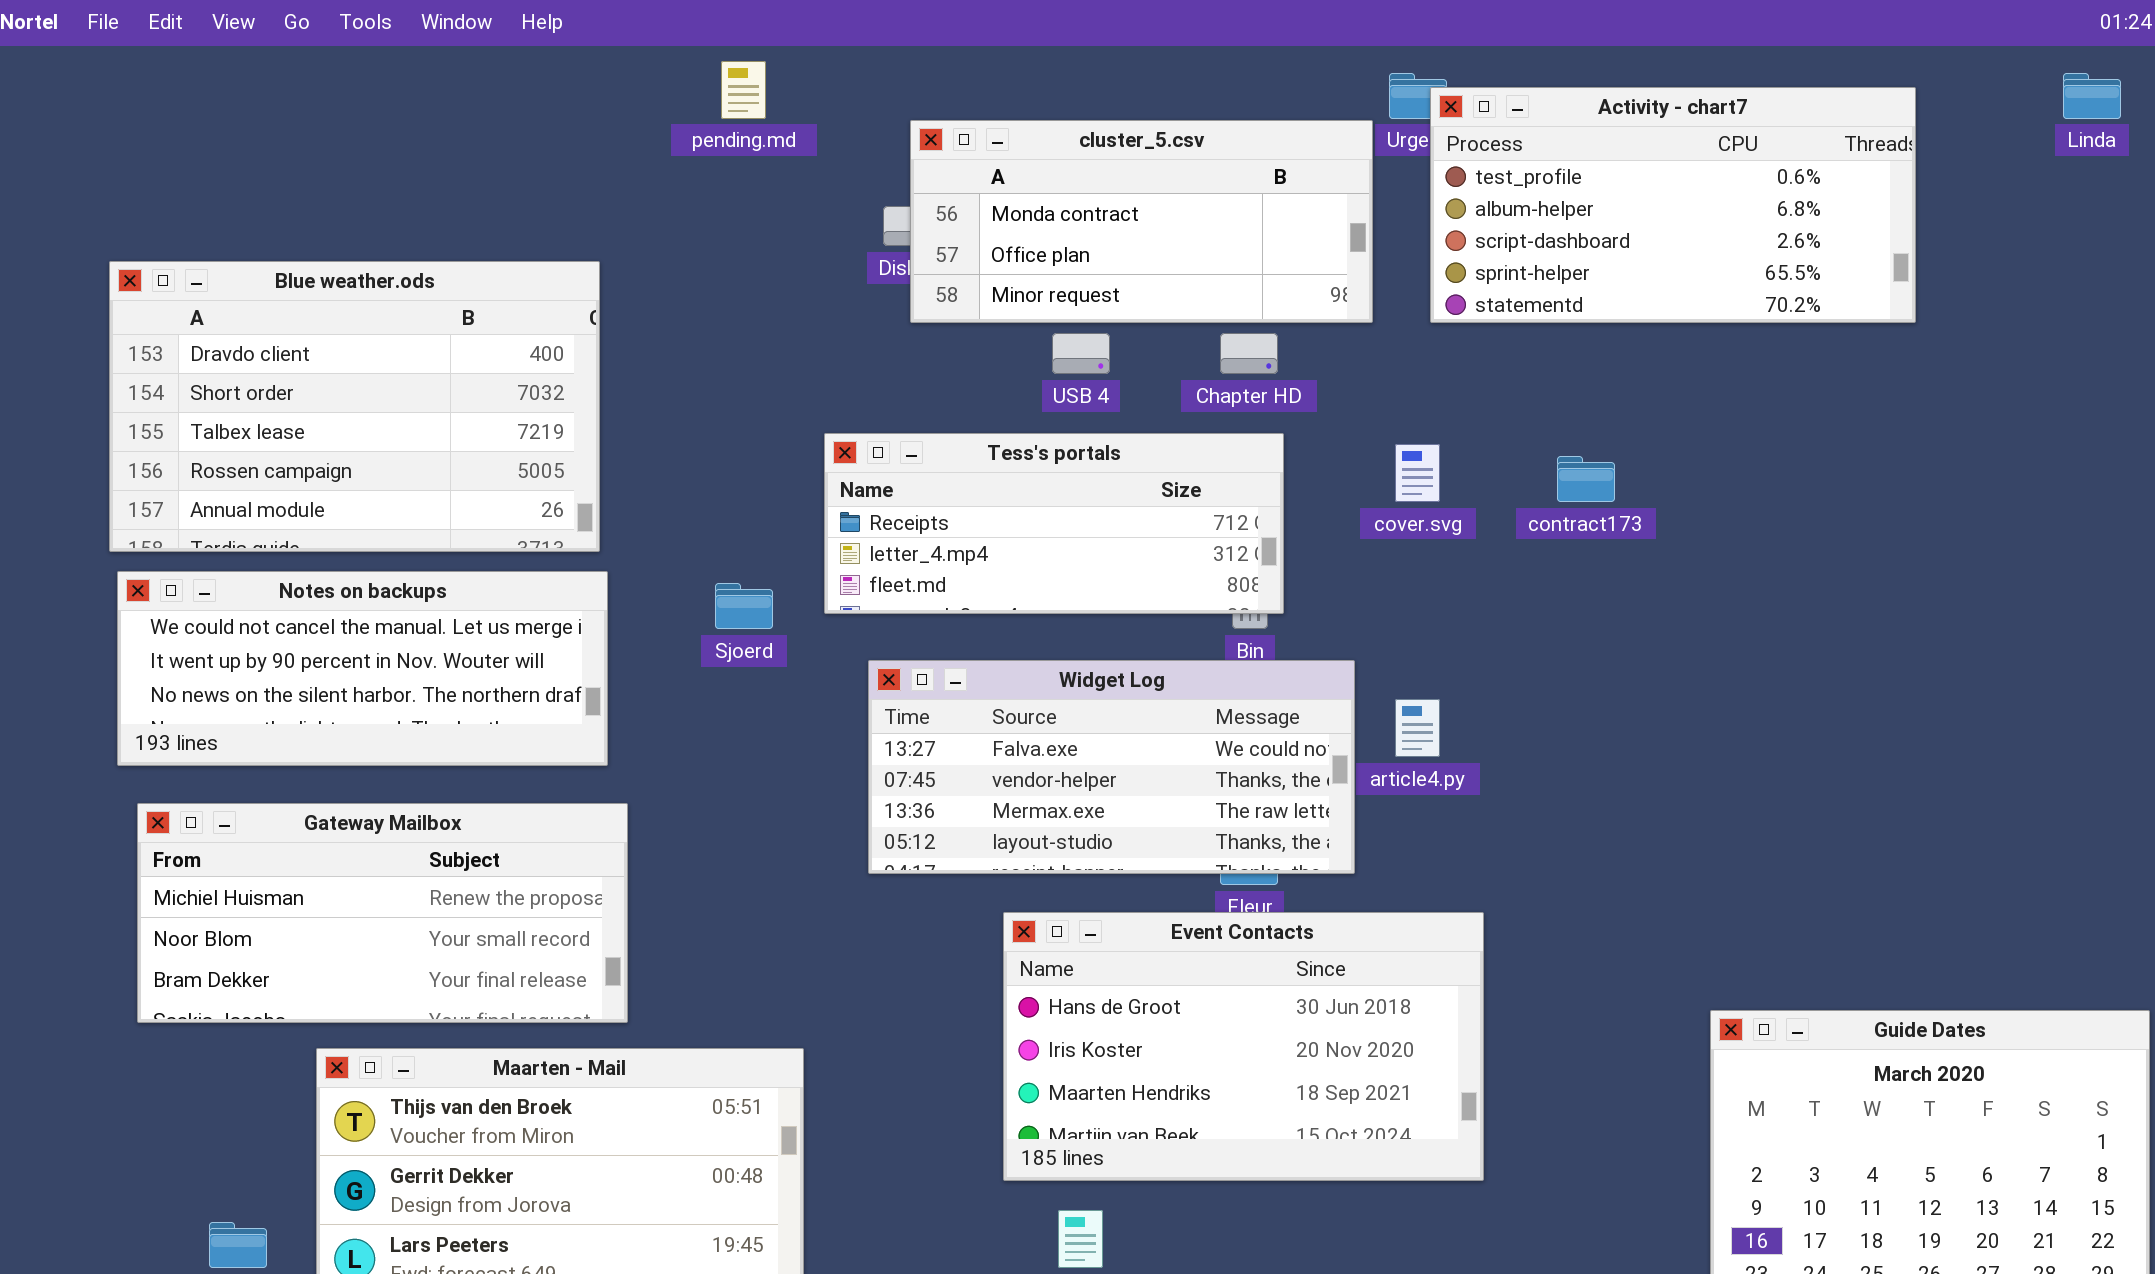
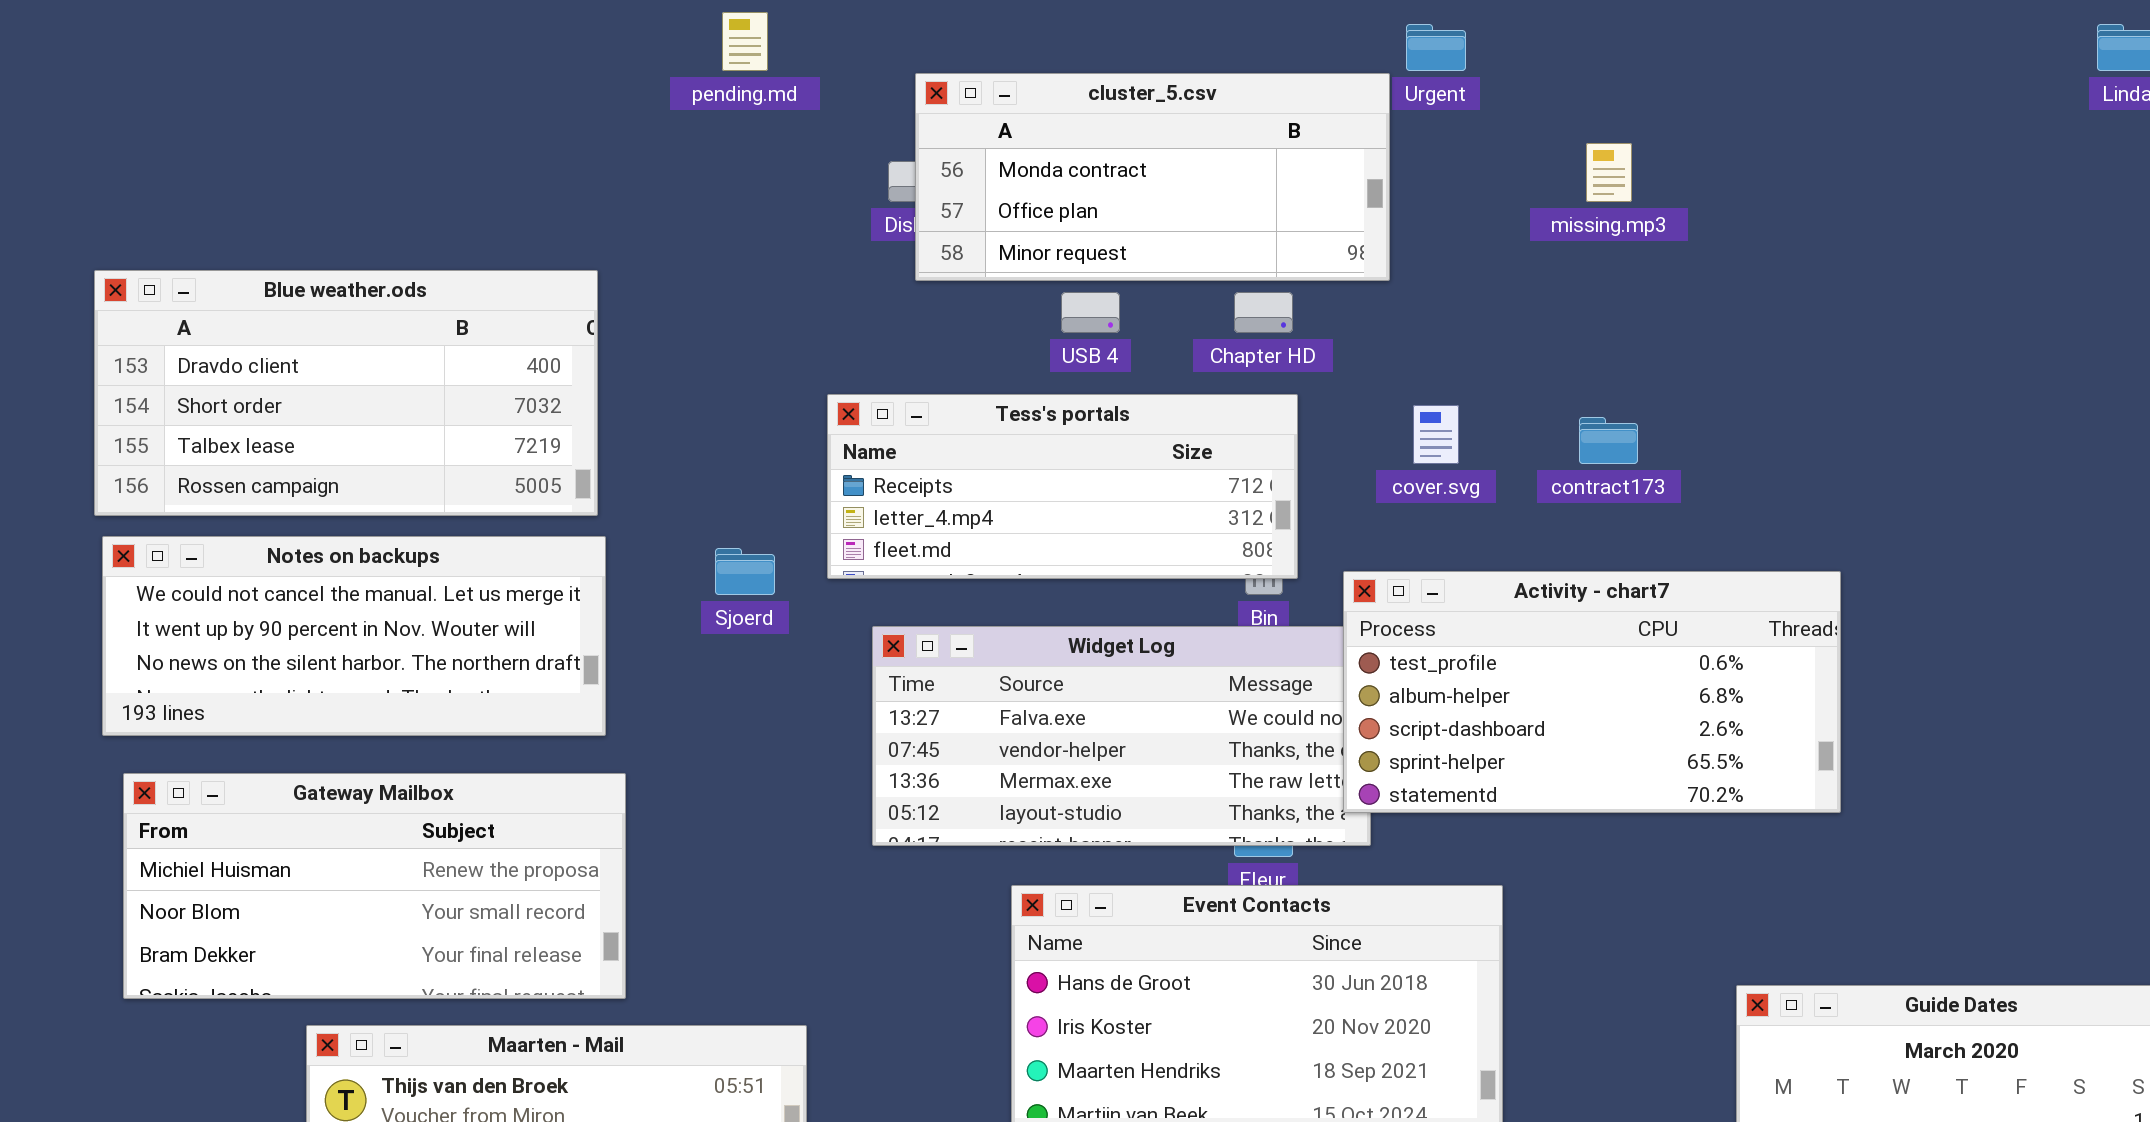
Activity - chart7: [1430,87,1916,323] -> [1343,571,1841,813], moved
Blue weather.ods: [109,261,600,552] -> [94,270,598,516], resized

